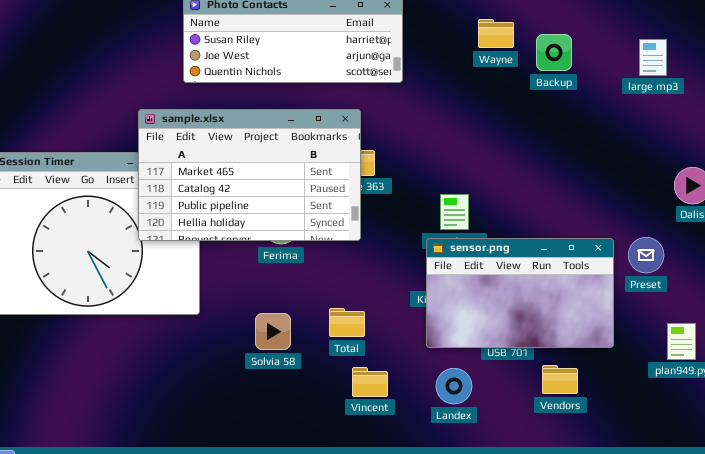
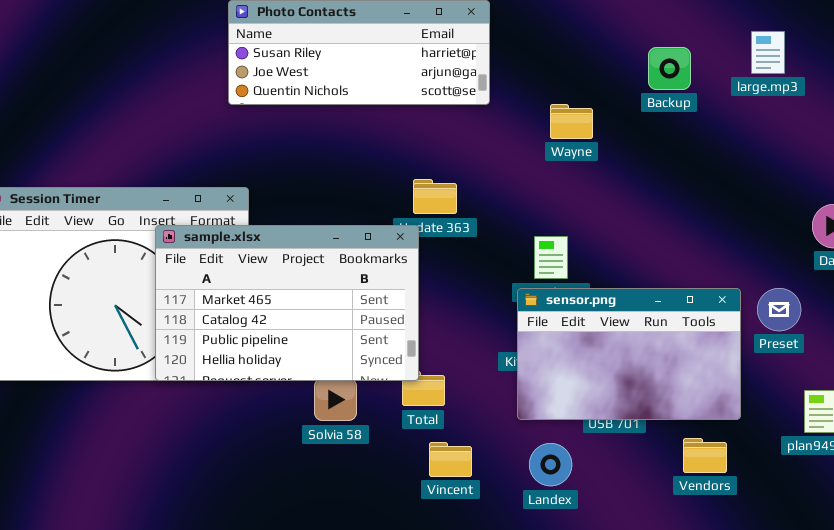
Wayne: [478,19,514,48] -> [550,104,593,139], moved
large.mp3: [639,39,667,76] -> [751,31,785,74], moved
sample.xlsx: [138,109,361,241] -> [155,225,419,381], moved
Vendors: [542,365,578,394] -> [683,438,727,473], moved

